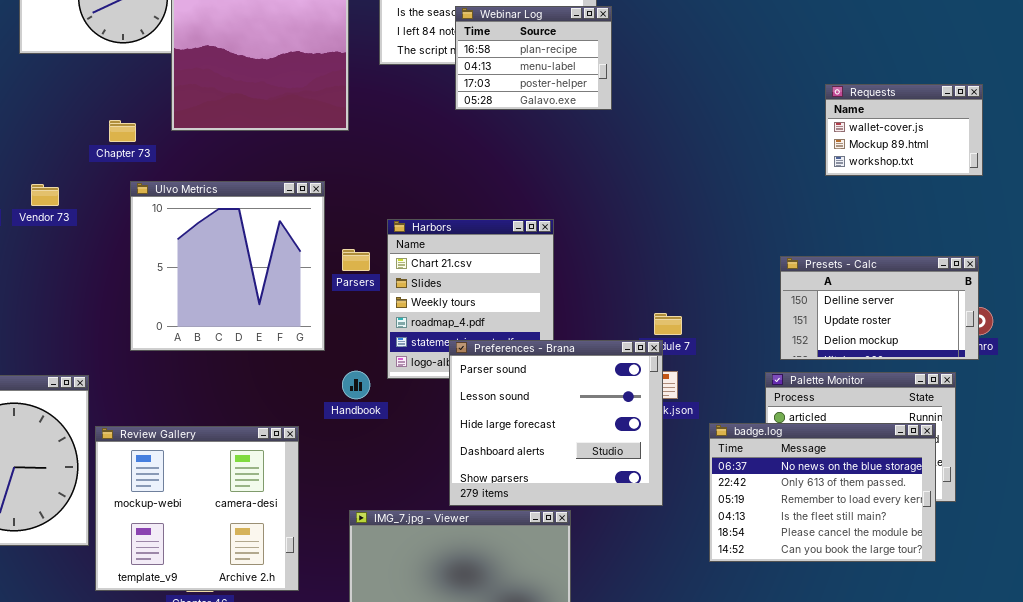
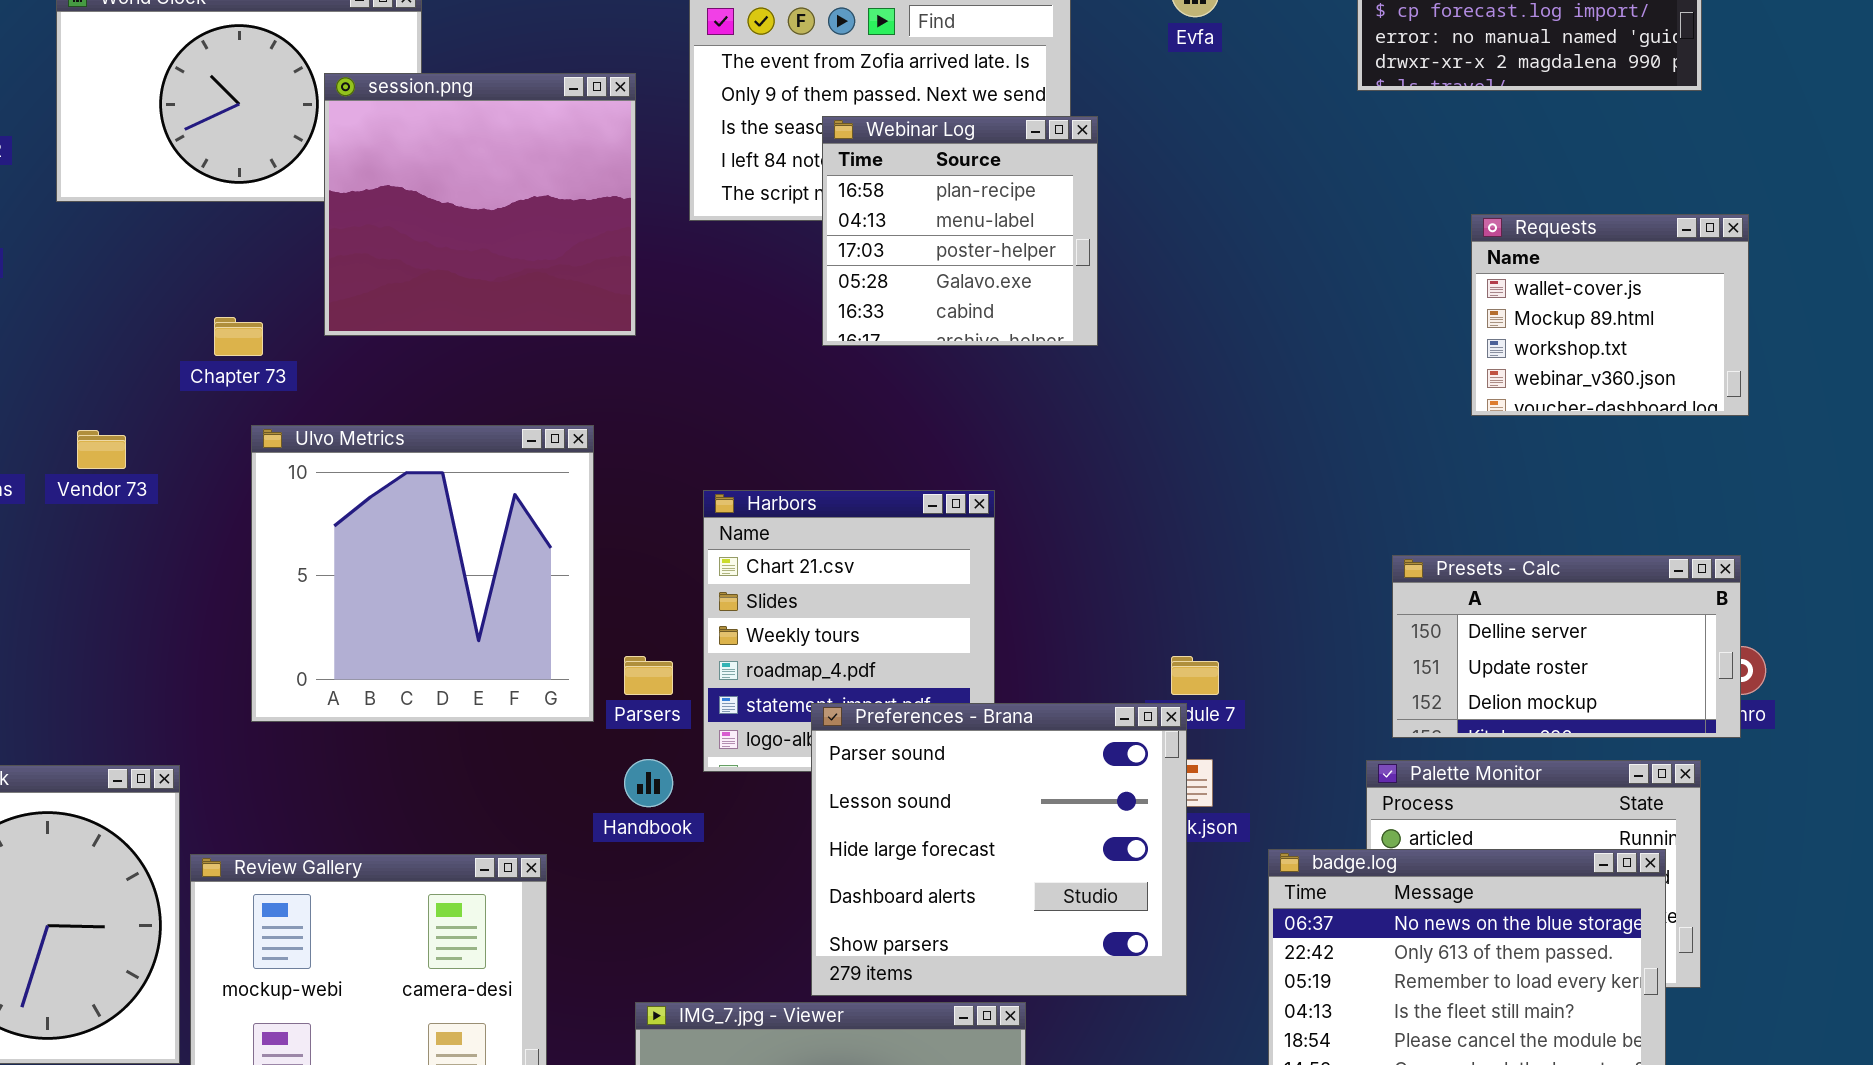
Webinar Log: [455,6,612,110] -> [822,116,1098,346], resized
Requests: [825,84,983,176] -> [1471,214,1749,416], resized
Parsers: [342,249,370,271] -> [624,656,673,695], moved

